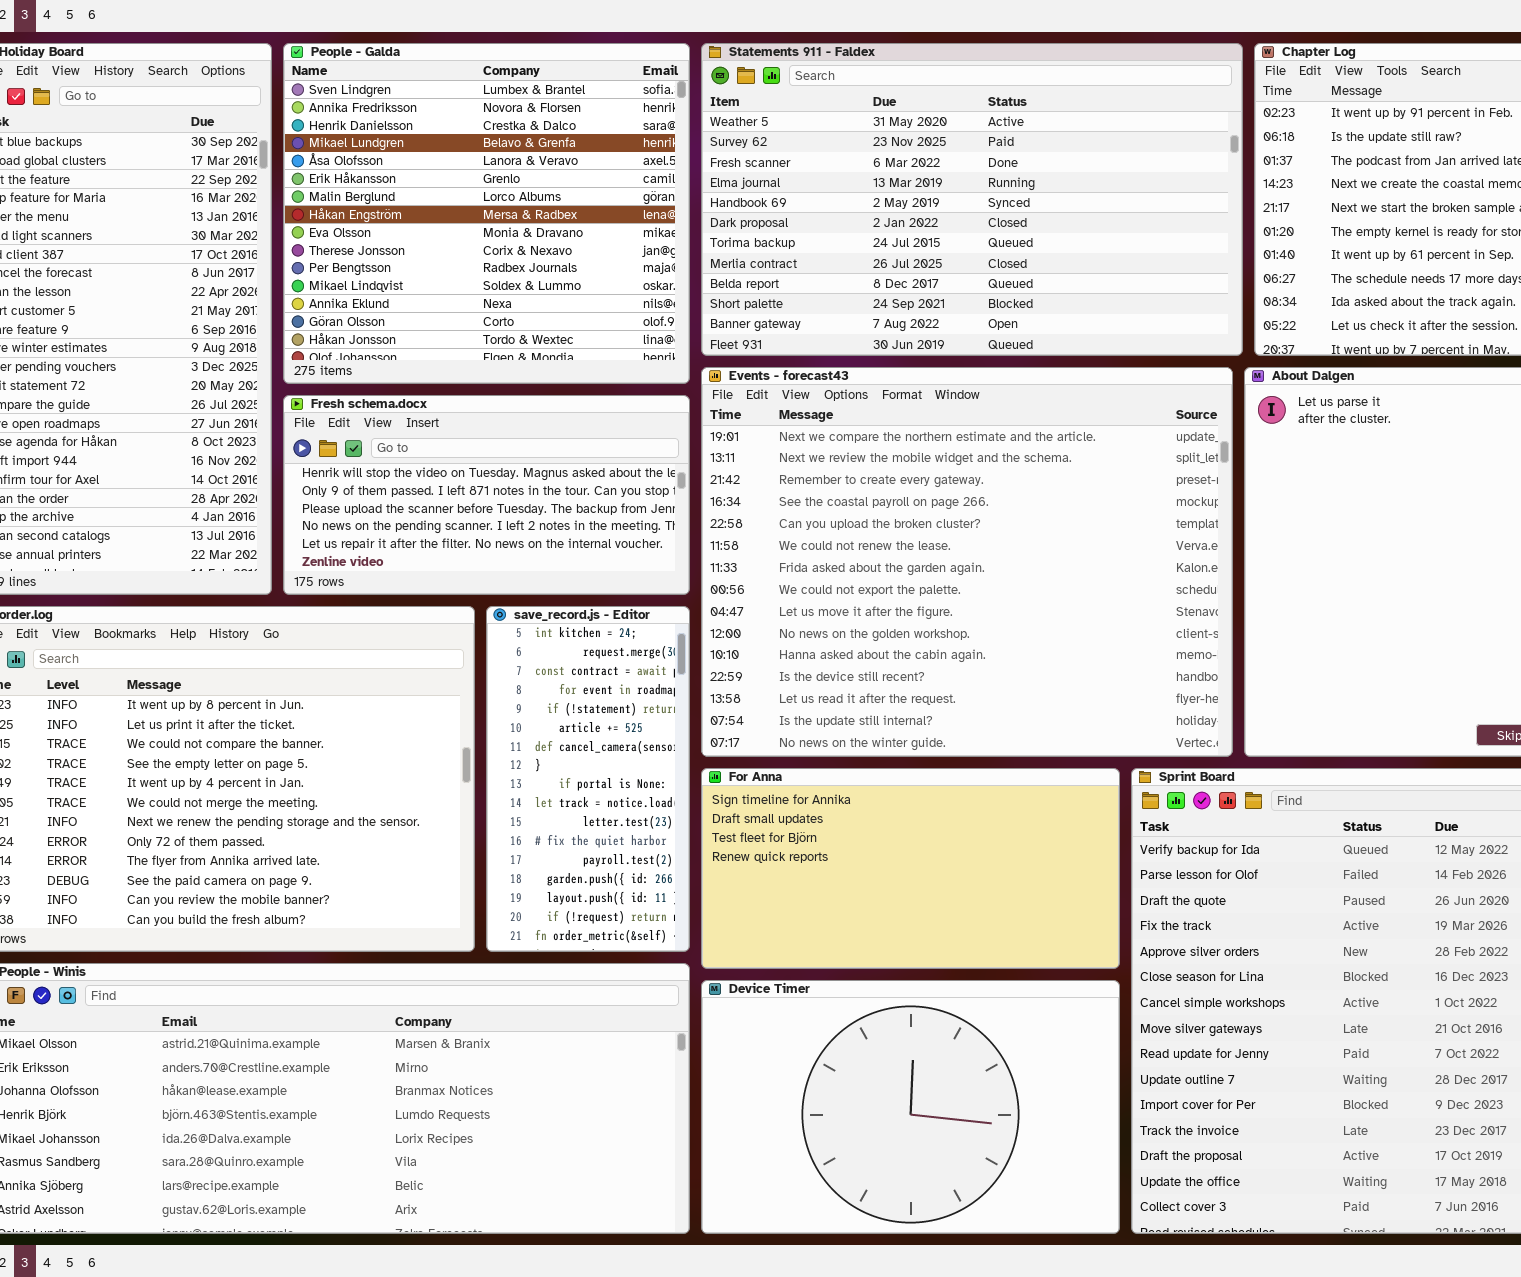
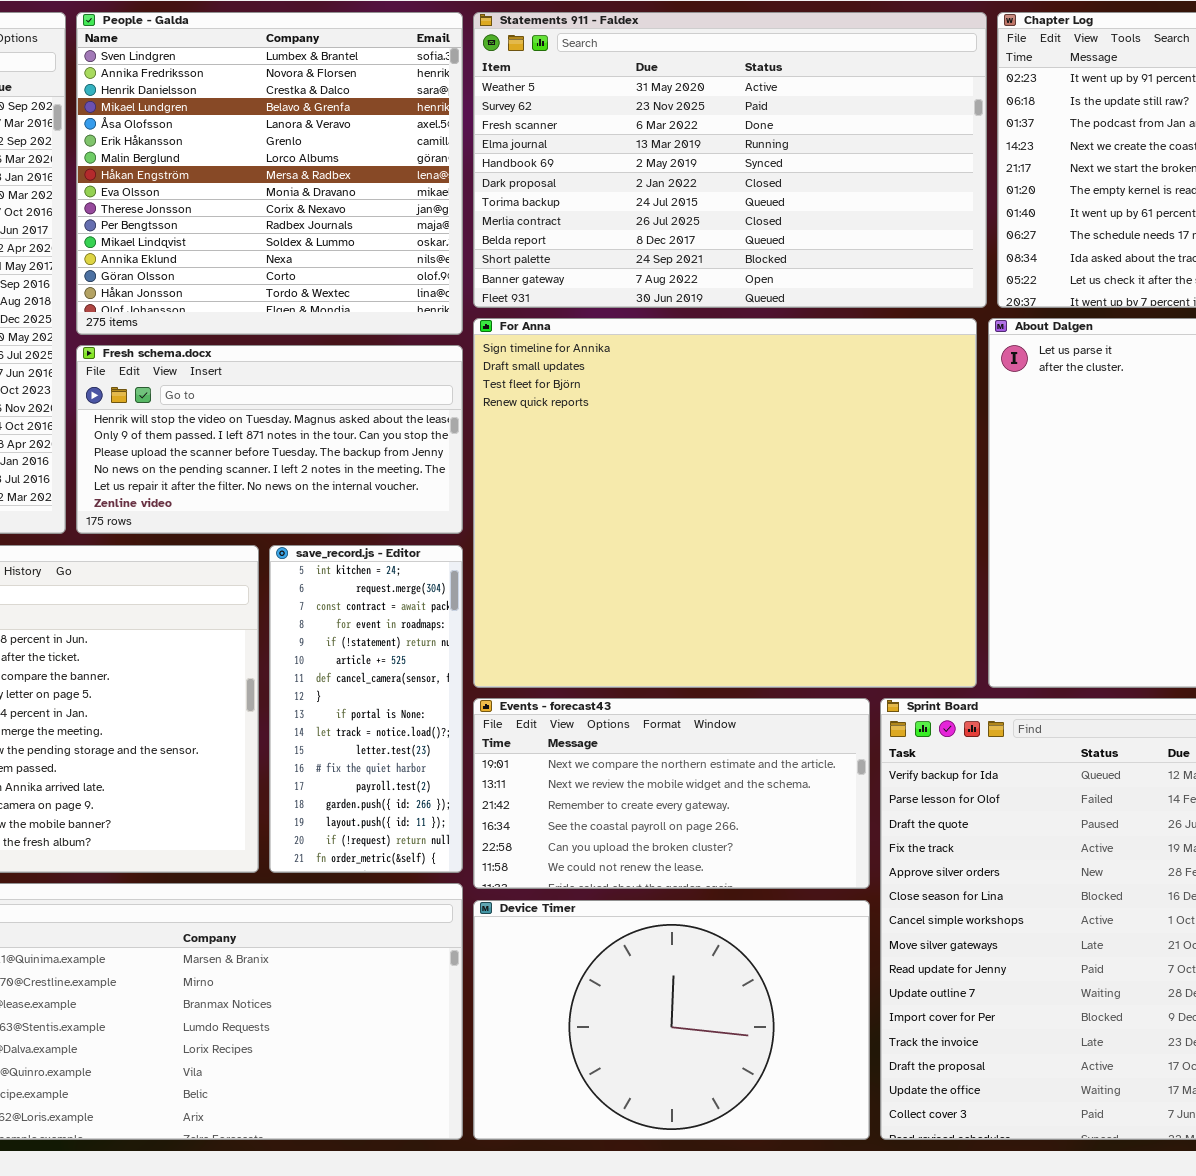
Events - forecast43: [701,367,1233,757] -> [473,698,870,889], moved, resized
For Anna: [701,768,1120,969] -> [473,318,977,688], moved, resized

